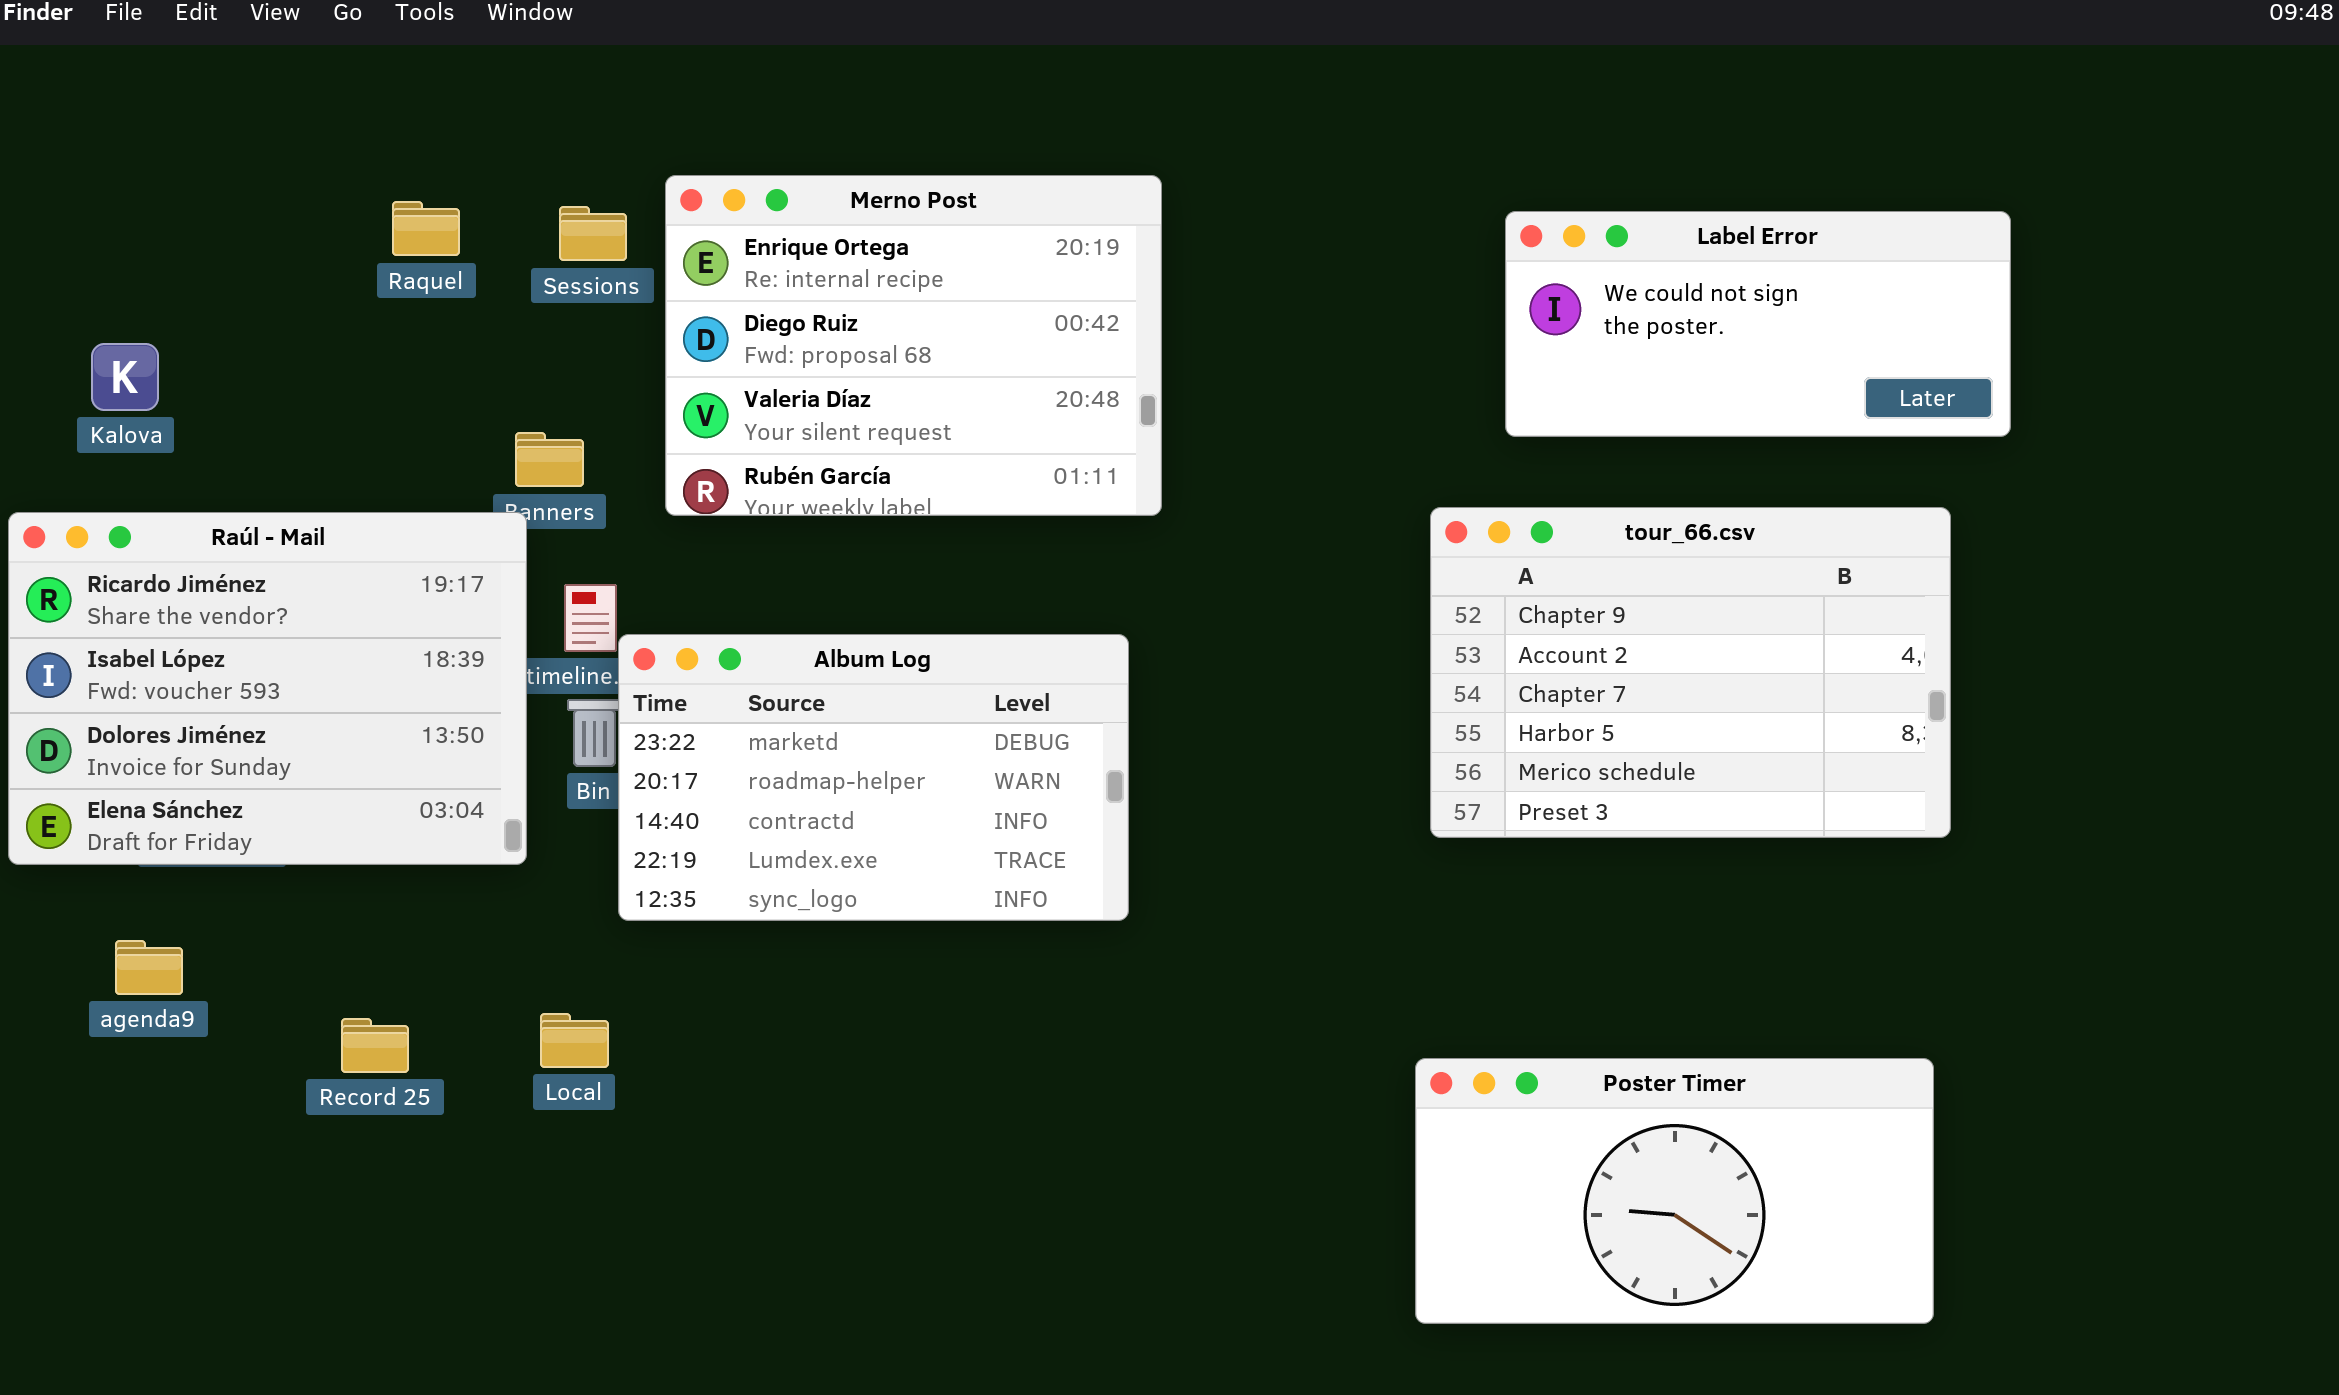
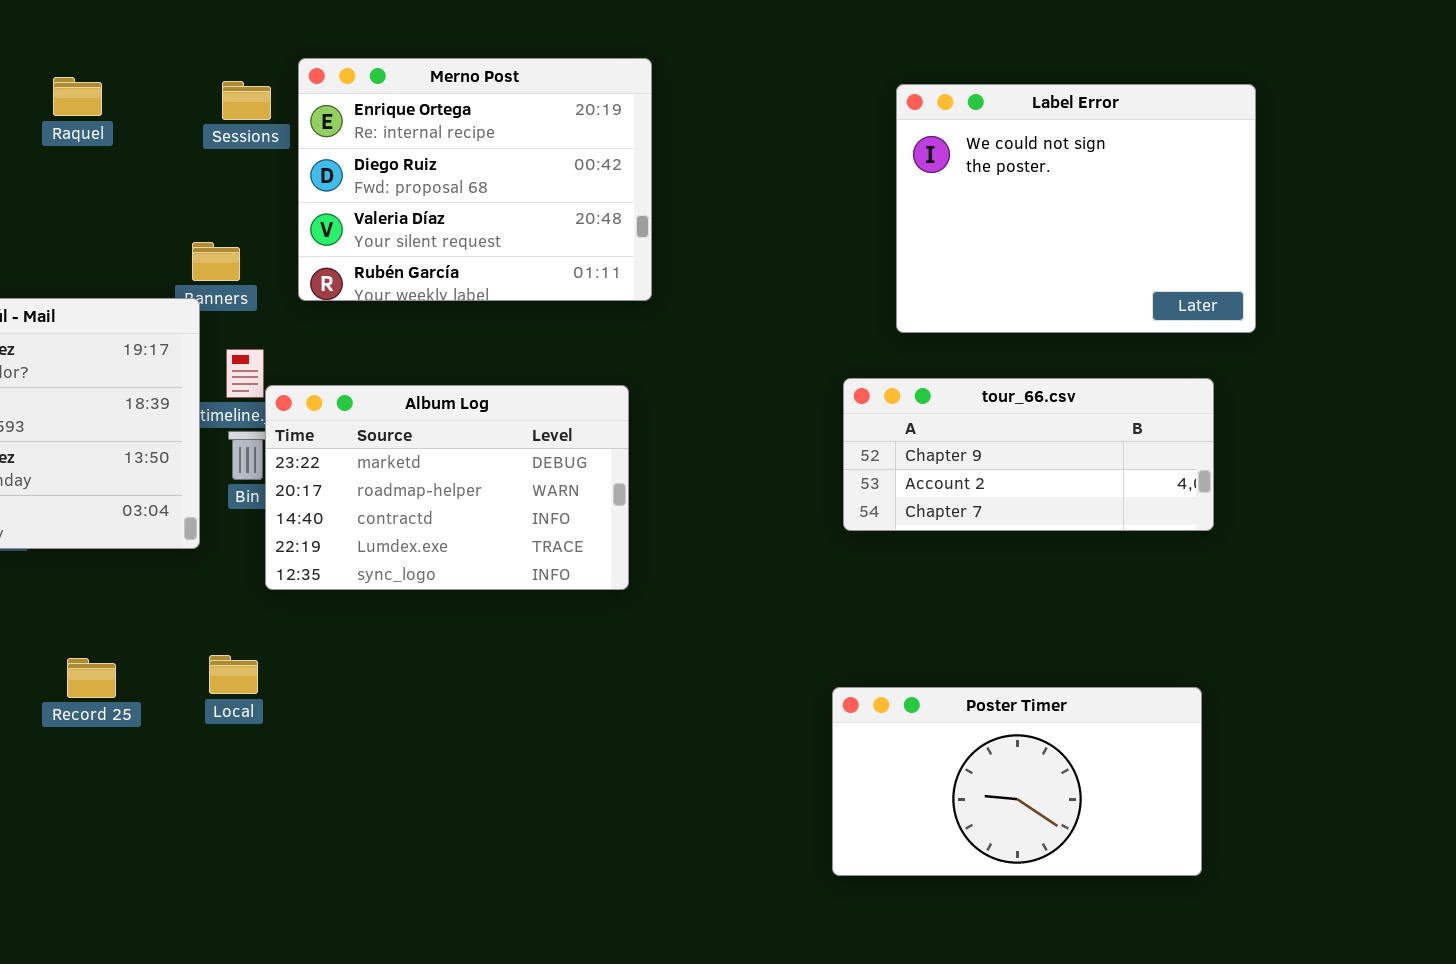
Raquel: [392,201,460,256] -> [53,77,102,116], moved
Label Error: [1505,211,2011,437] -> [896,84,1256,333], resized
tour_66.csv: [1430,507,1951,838] -> [843,378,1214,531], resized

